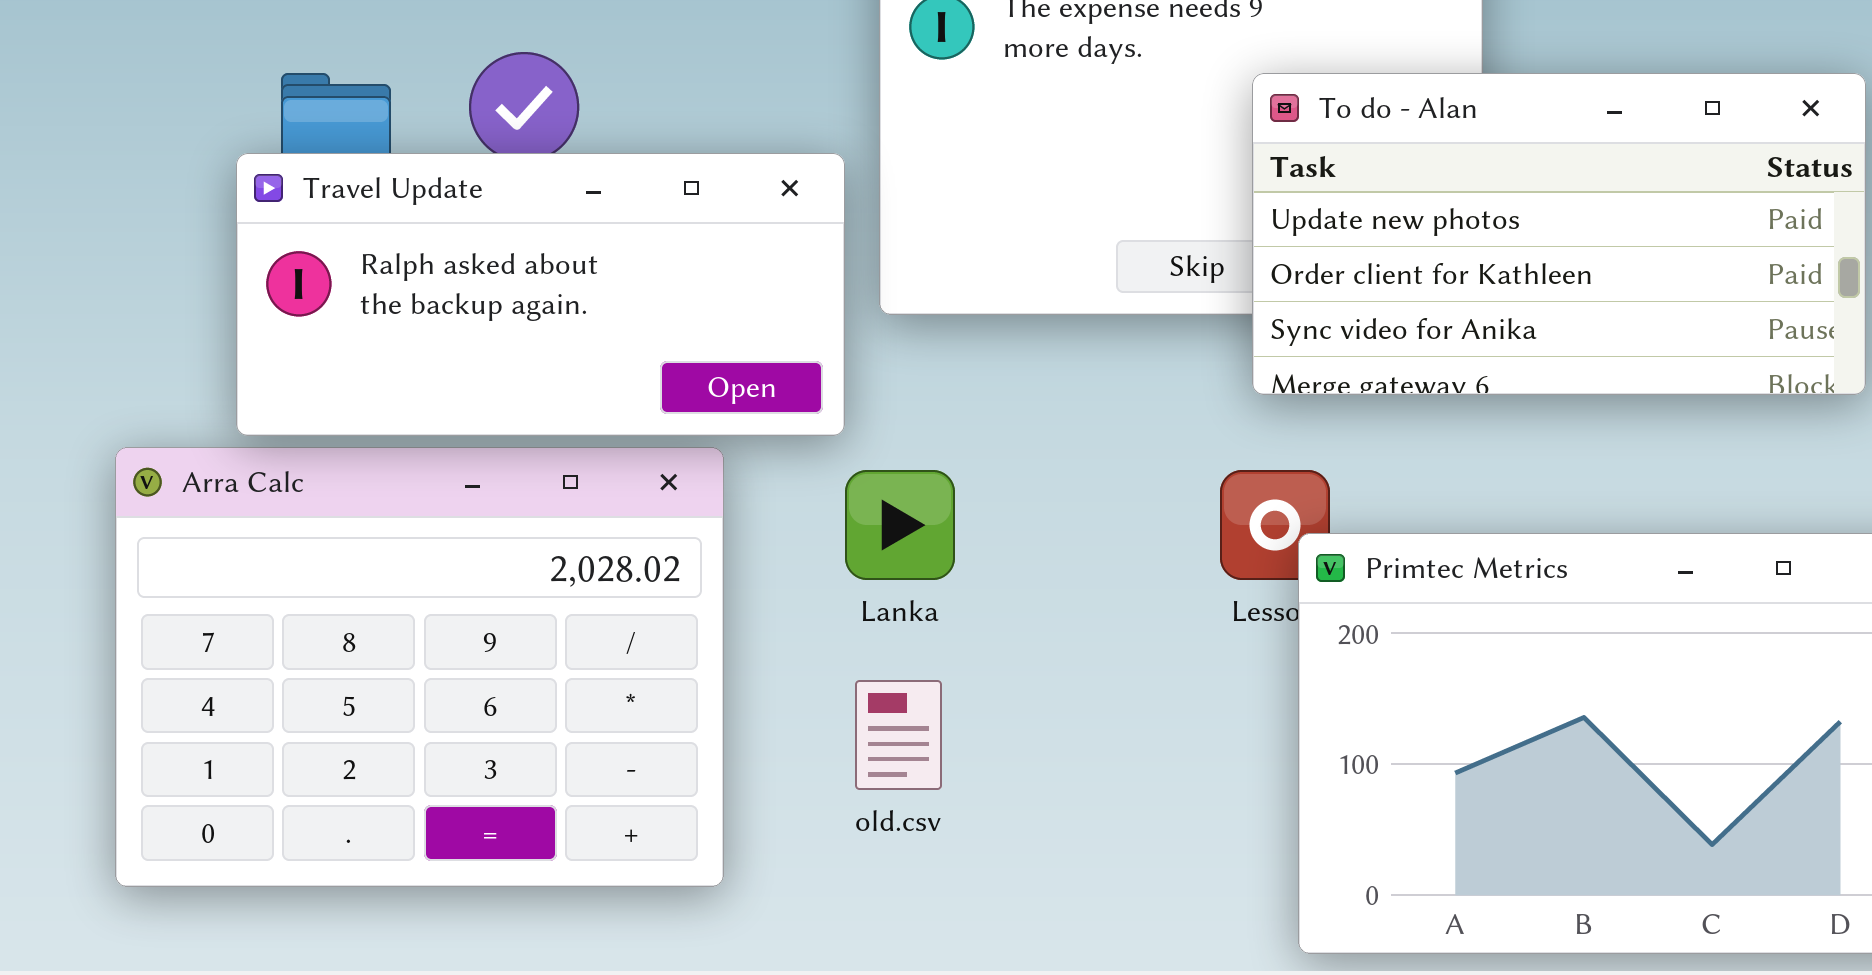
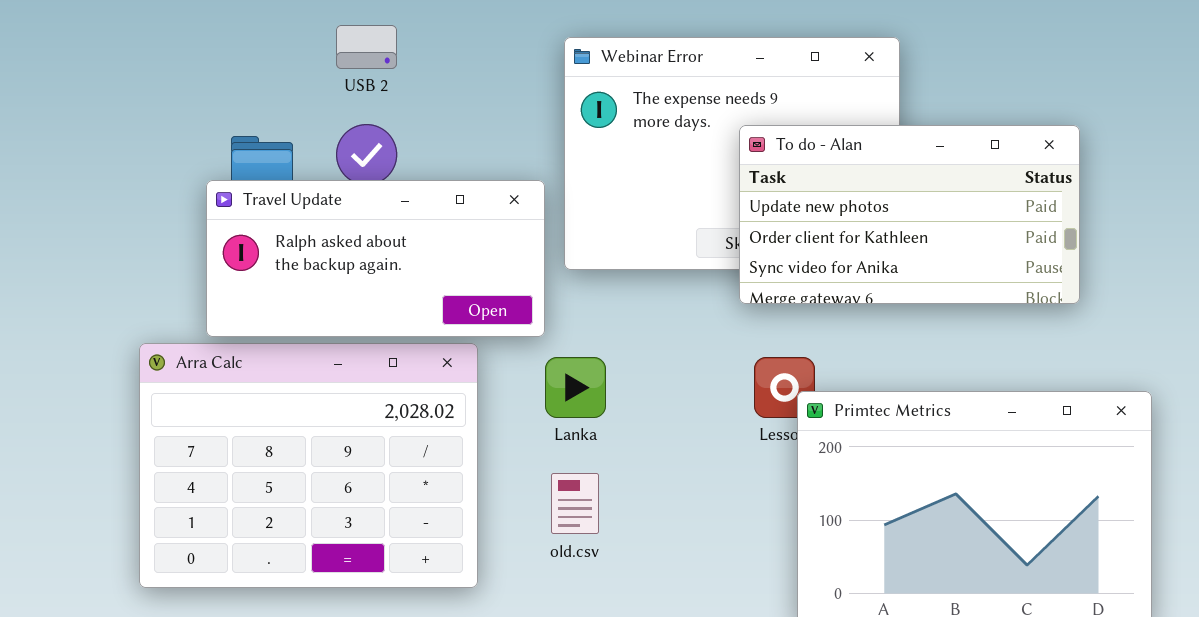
To do - Alan: [1252,73,1866,395] -> [739,125,1080,304], moved

